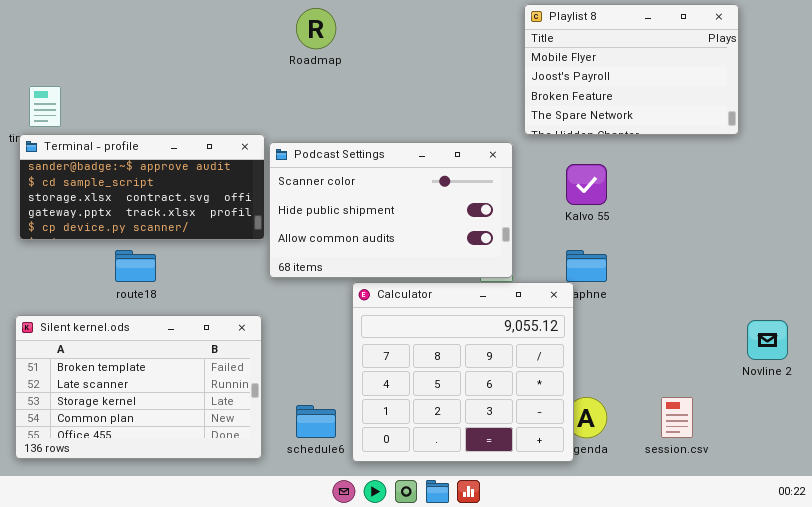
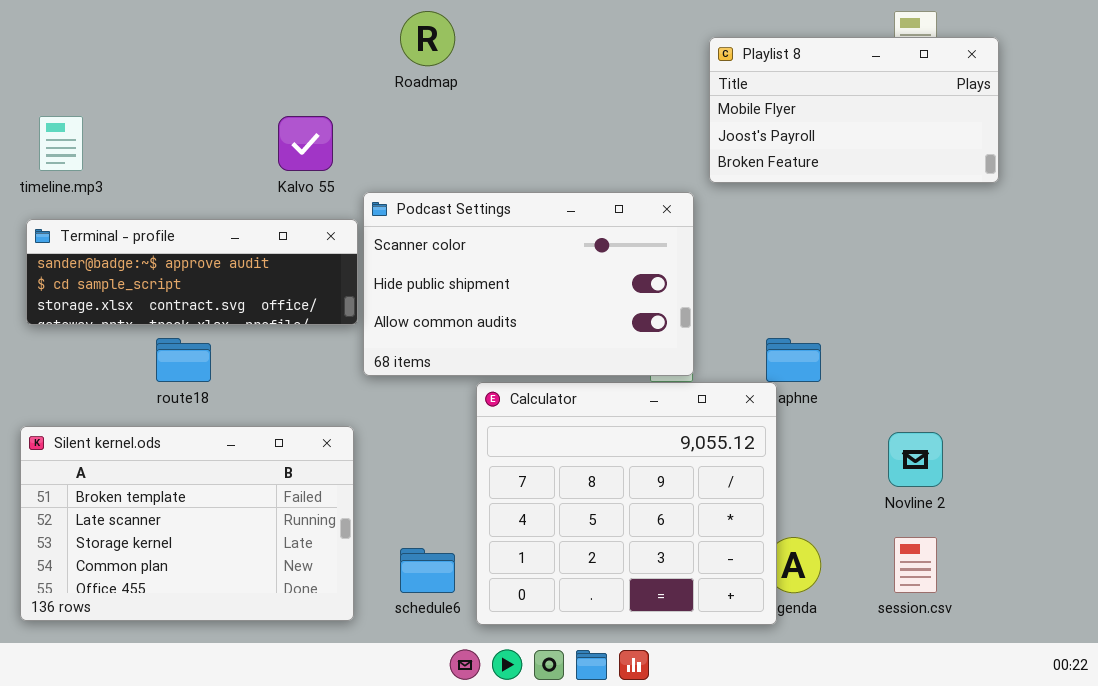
Playlist 8: [524,4,739,135] -> [709,37,999,183], resized
Terminal - profile: [19,134,265,240] -> [26,219,358,325], resized
Kalvo 55: [566,164,607,205] -> [278,116,333,171], moved
Novline 2: [747,320,788,360] -> [888,432,943,487], moved

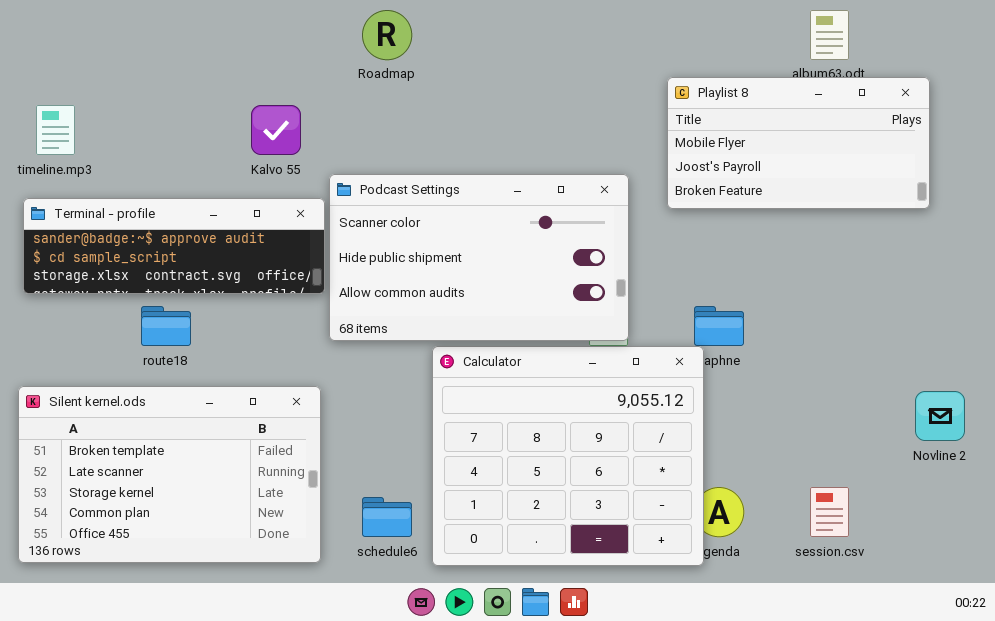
Playlist 8: [709,37,999,183] -> [667,77,930,209], moved
Novline 2: [888,432,943,487] -> [915,391,965,441], moved

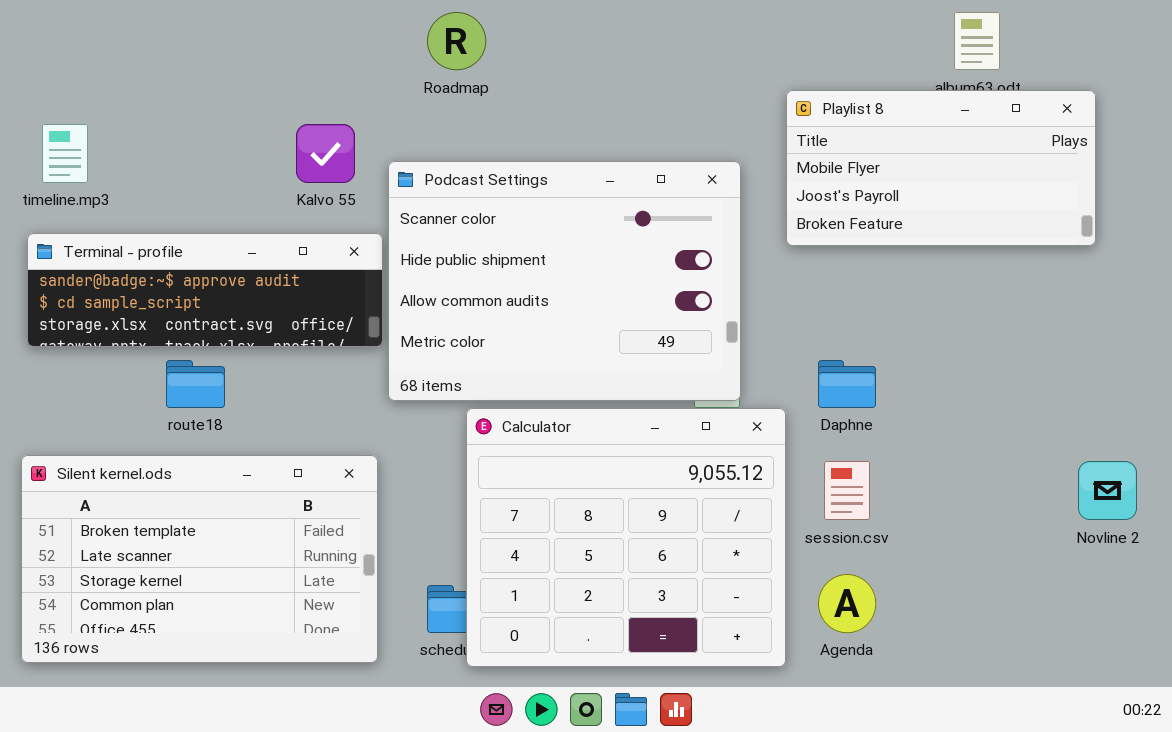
Podcast Settings: [329,174,629,341] -> [388,161,741,401], resized
Calculator: [432,346,704,566] -> [466,408,786,667], moved
session.csv: [810,487,849,537] -> [824,461,870,520], moved

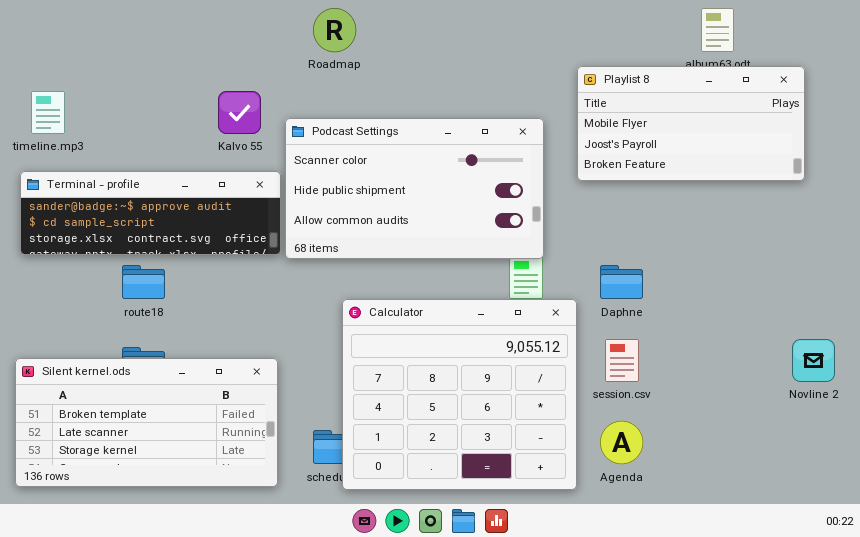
Podcast Settings: [388,161,741,401] -> [285,118,544,259], resized
Silent kernel.ods: [21,455,378,663] -> [15,358,278,487], resized

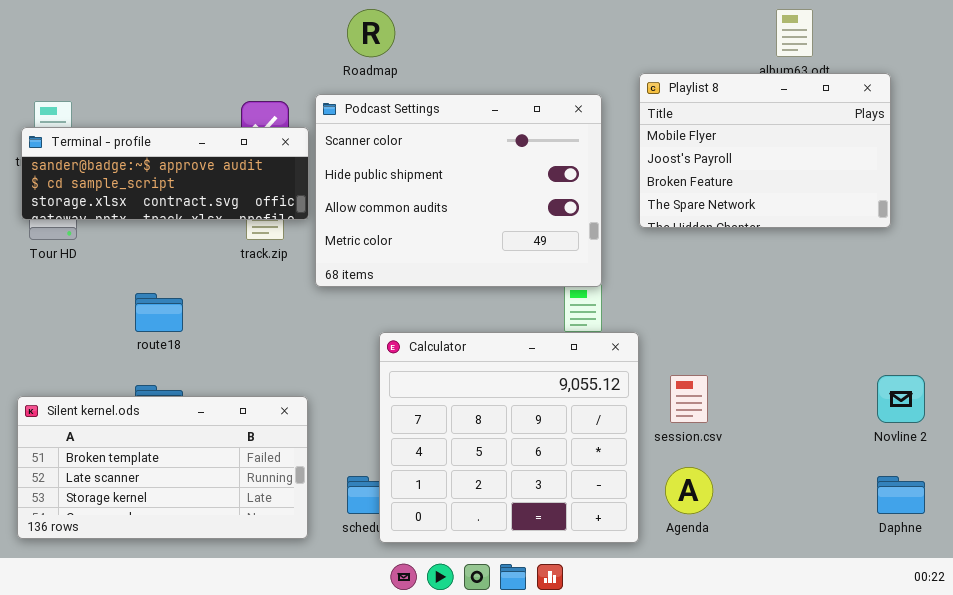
Playlist 8: [577,66,805,181] -> [639,73,891,228], resized
Podcast Settings: [285,118,544,259] -> [315,94,602,287], resized
Terminal - profile: [20,171,281,255] -> [21,127,309,220], moved
Daphne: [600,265,643,299] -> [877,476,925,514], moved

